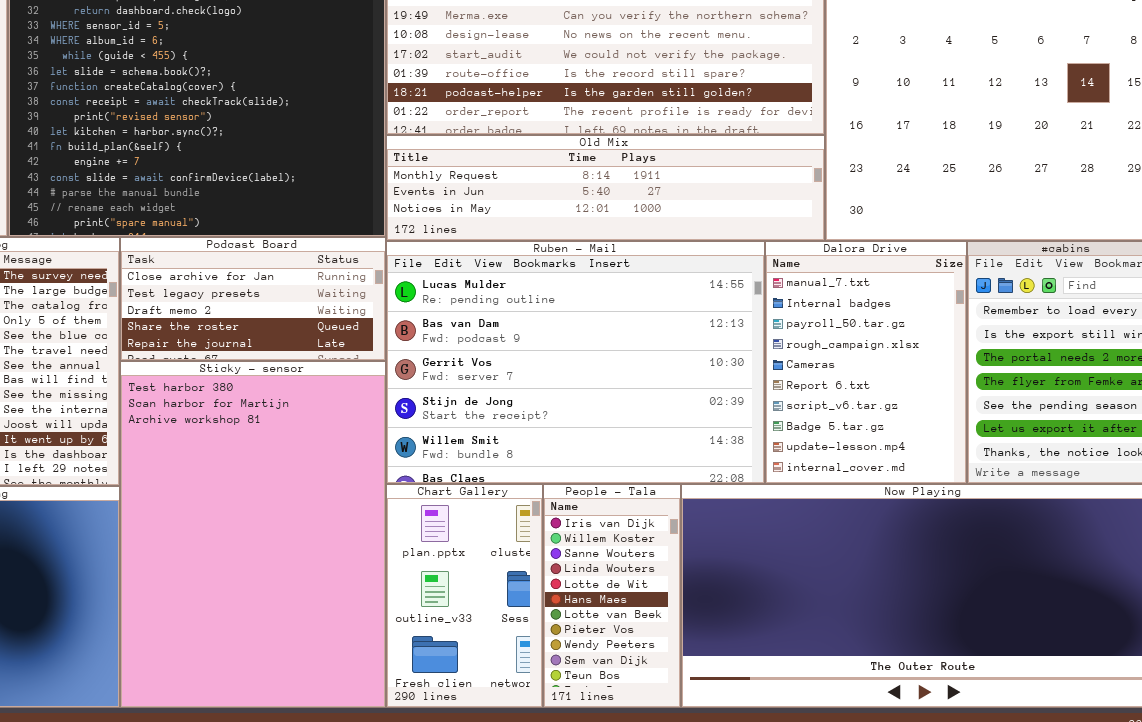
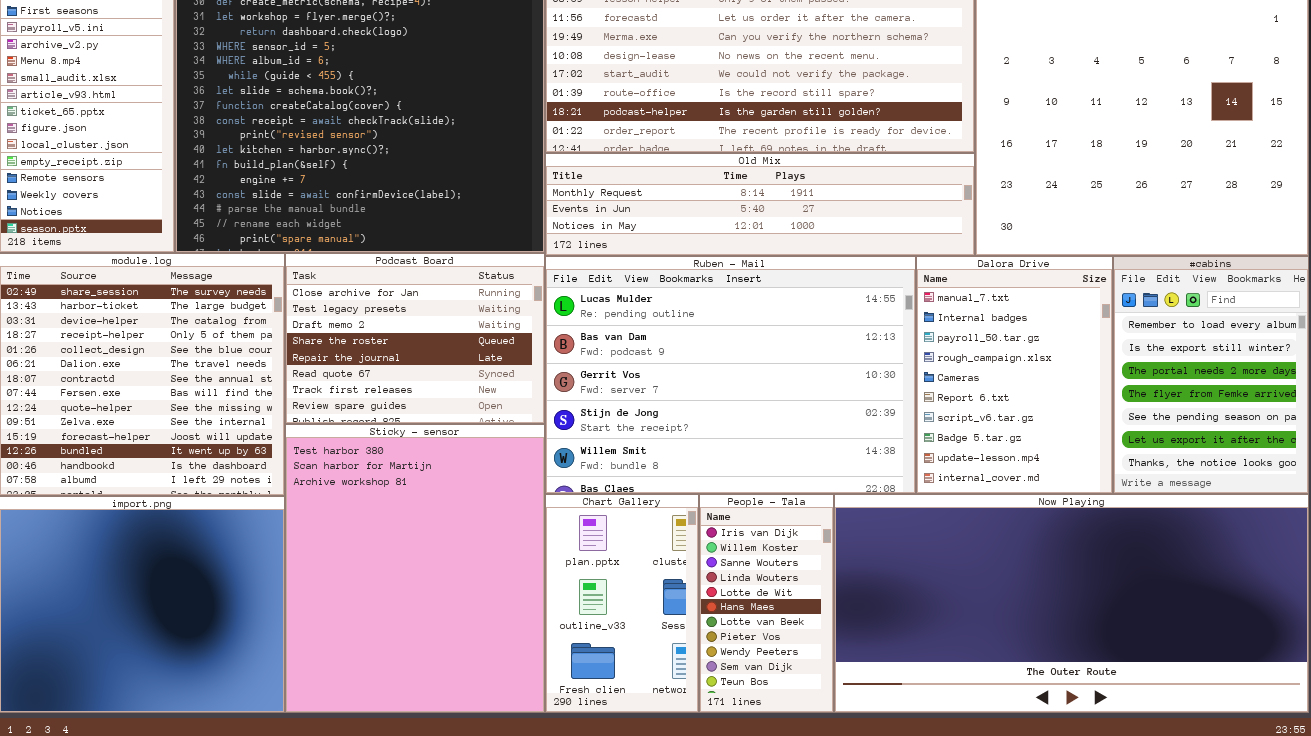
Podcast Board: [120,237,386,361] -> [285,253,545,424], resized
Sticky - sensor: [120,361,386,708] -> [285,424,545,713], resized

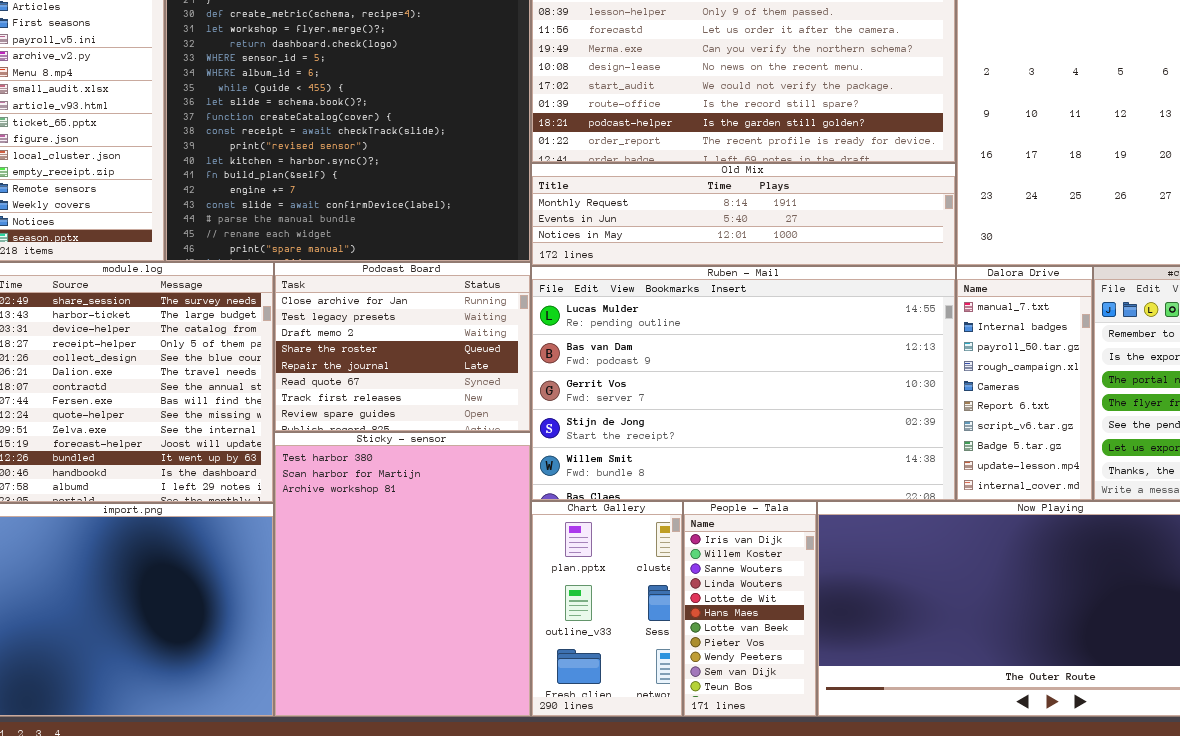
Ruben - Mail: [545,256,916,494] -> [531,266,956,501], resized
Dalora Drive: [916,256,1113,494] -> [956,266,1093,501], resized

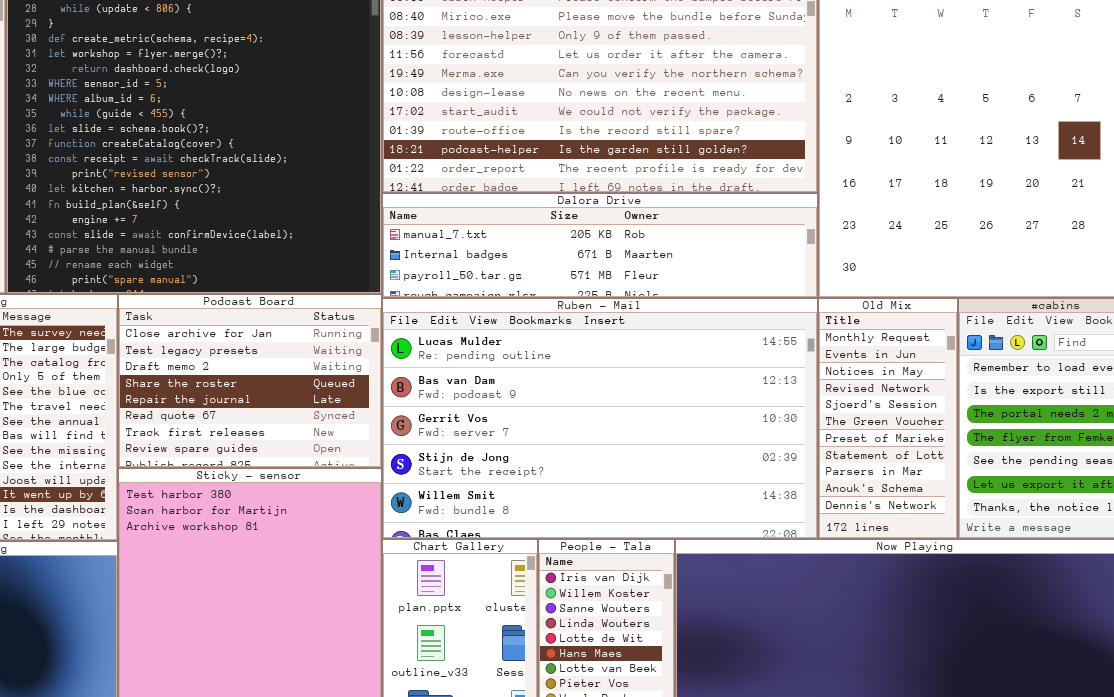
Old Mix: [531,163,956,266] -> [818,298,958,539], moved, resized
Dalora Drive: [956,266,1093,501] -> [382,193,818,298], moved, resized

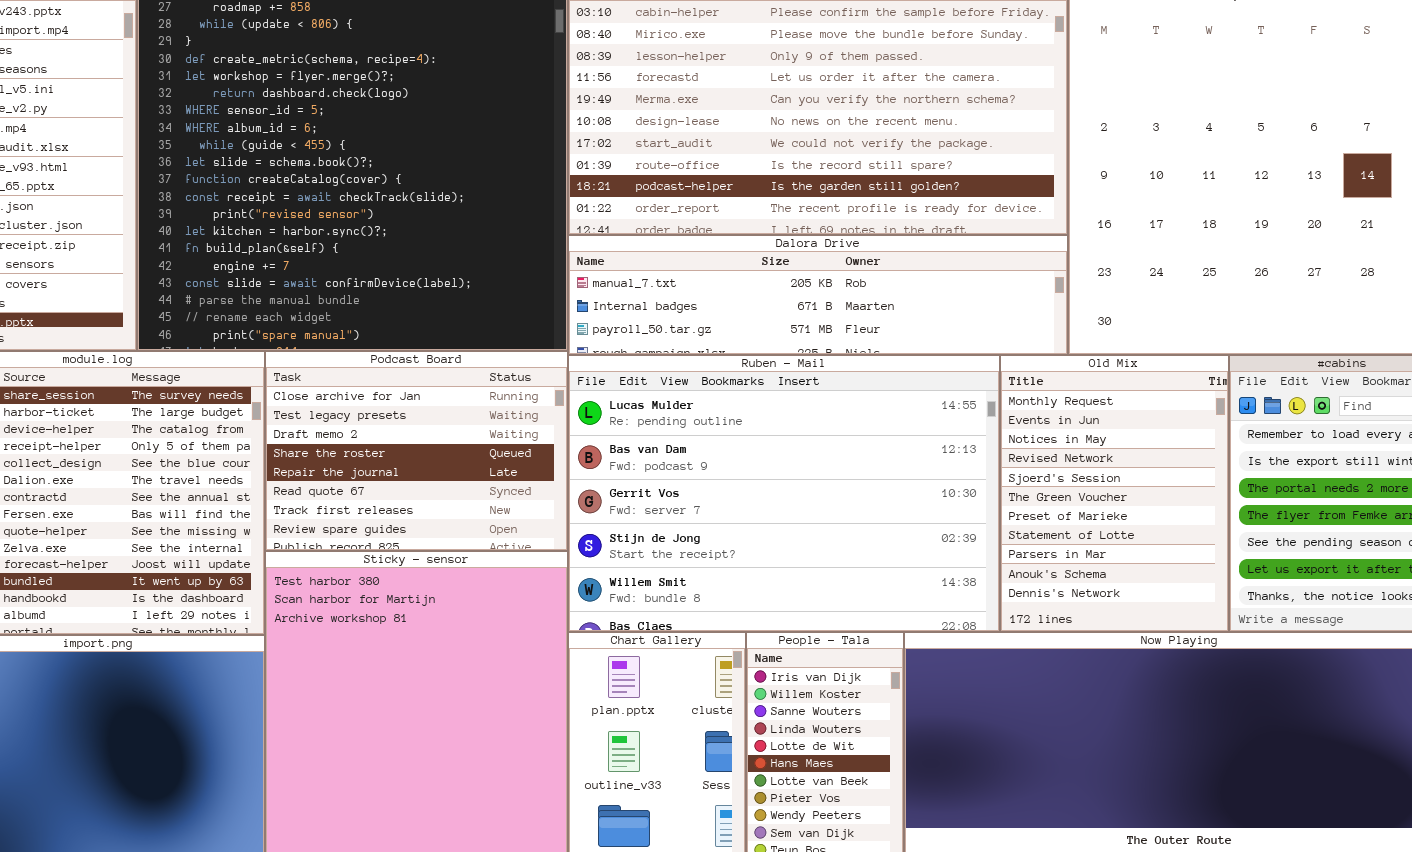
Ruben - Mail: [382,298,818,539] -> [568,355,1000,632], resized
Old Mix: [818,298,958,539] -> [1000,355,1229,632], resized

